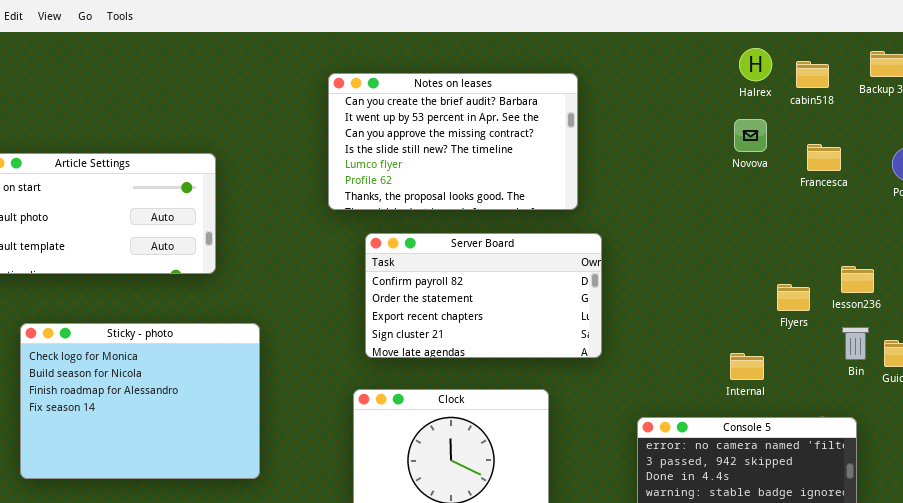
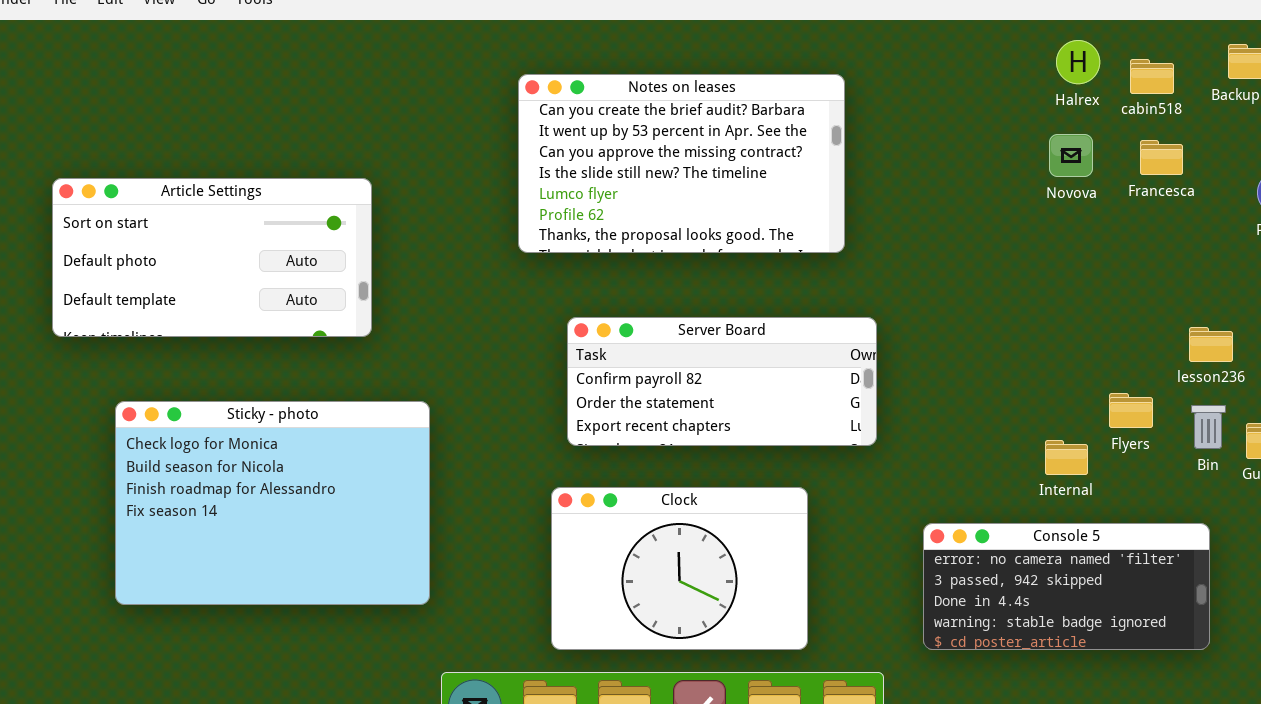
Francesca: [807,144,841,171] -> [1140,140,1183,175], moved
Server Board: [365,233,602,358] -> [567,317,877,446], resized
Flyers: [777,284,810,311] -> [1109,393,1153,428], moved

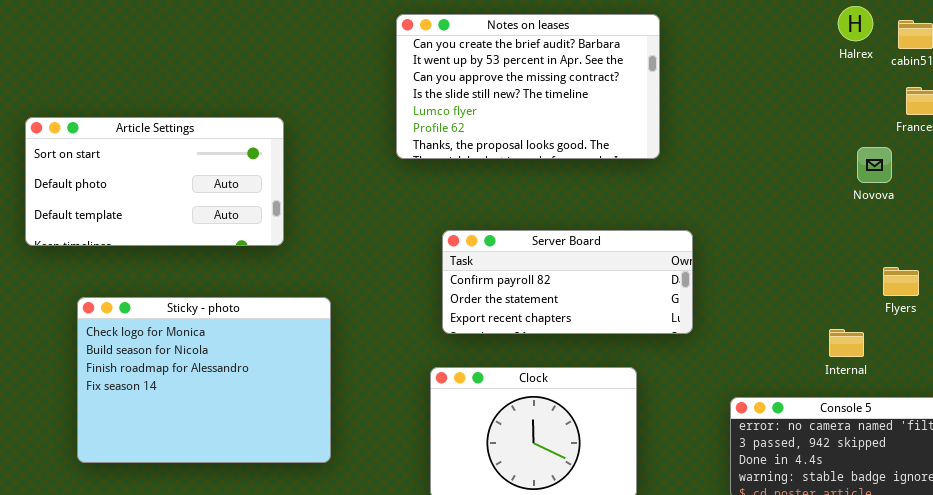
Notes on leases: [518,74,845,253] -> [396,14,660,159], moved
Novova: [1049,134,1093,177] -> [857,147,892,183], moved
Flyers: [1109,393,1153,428] -> [883,267,919,296], moved

